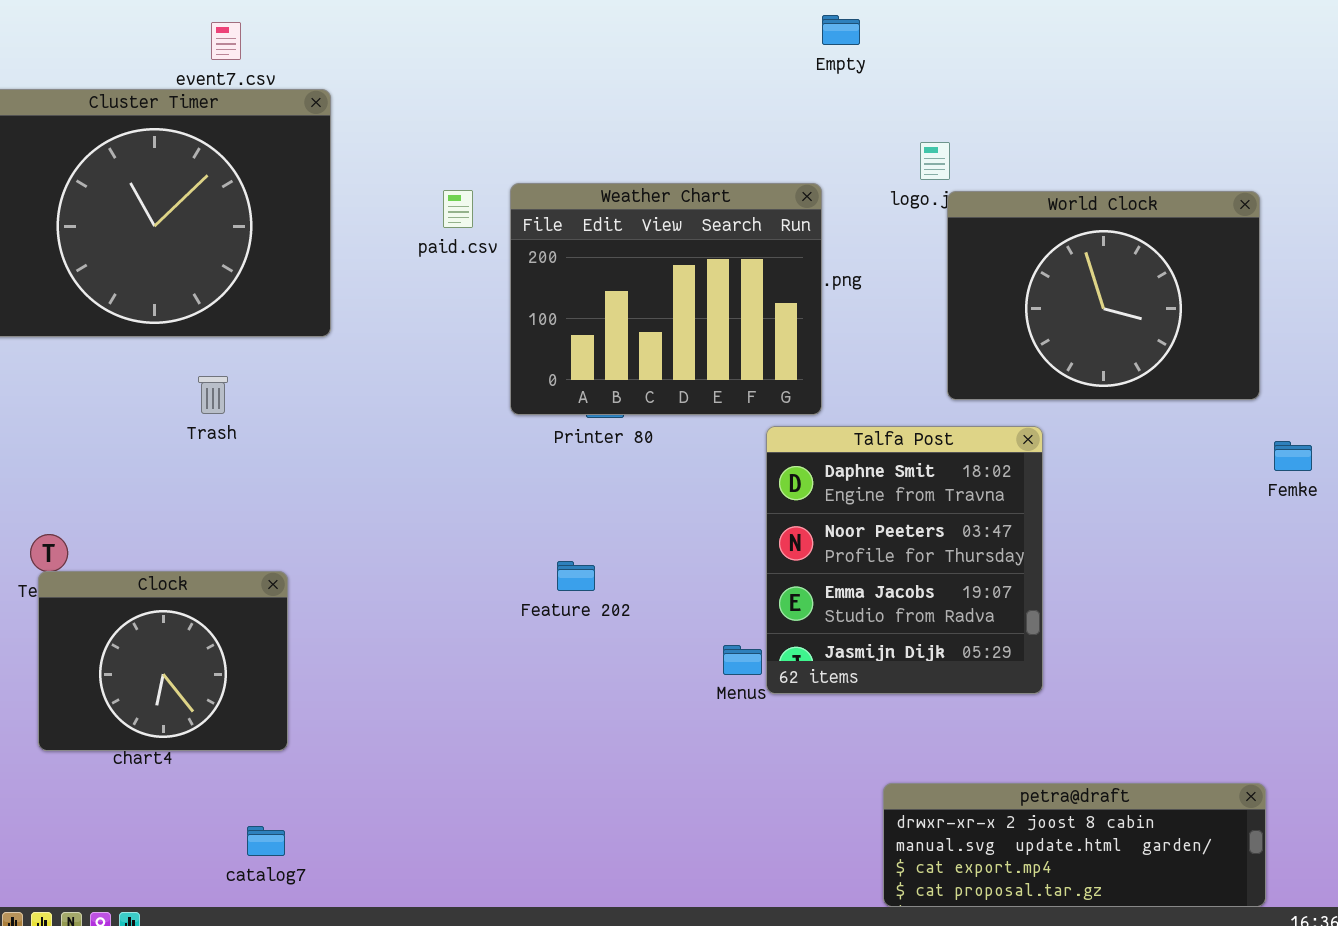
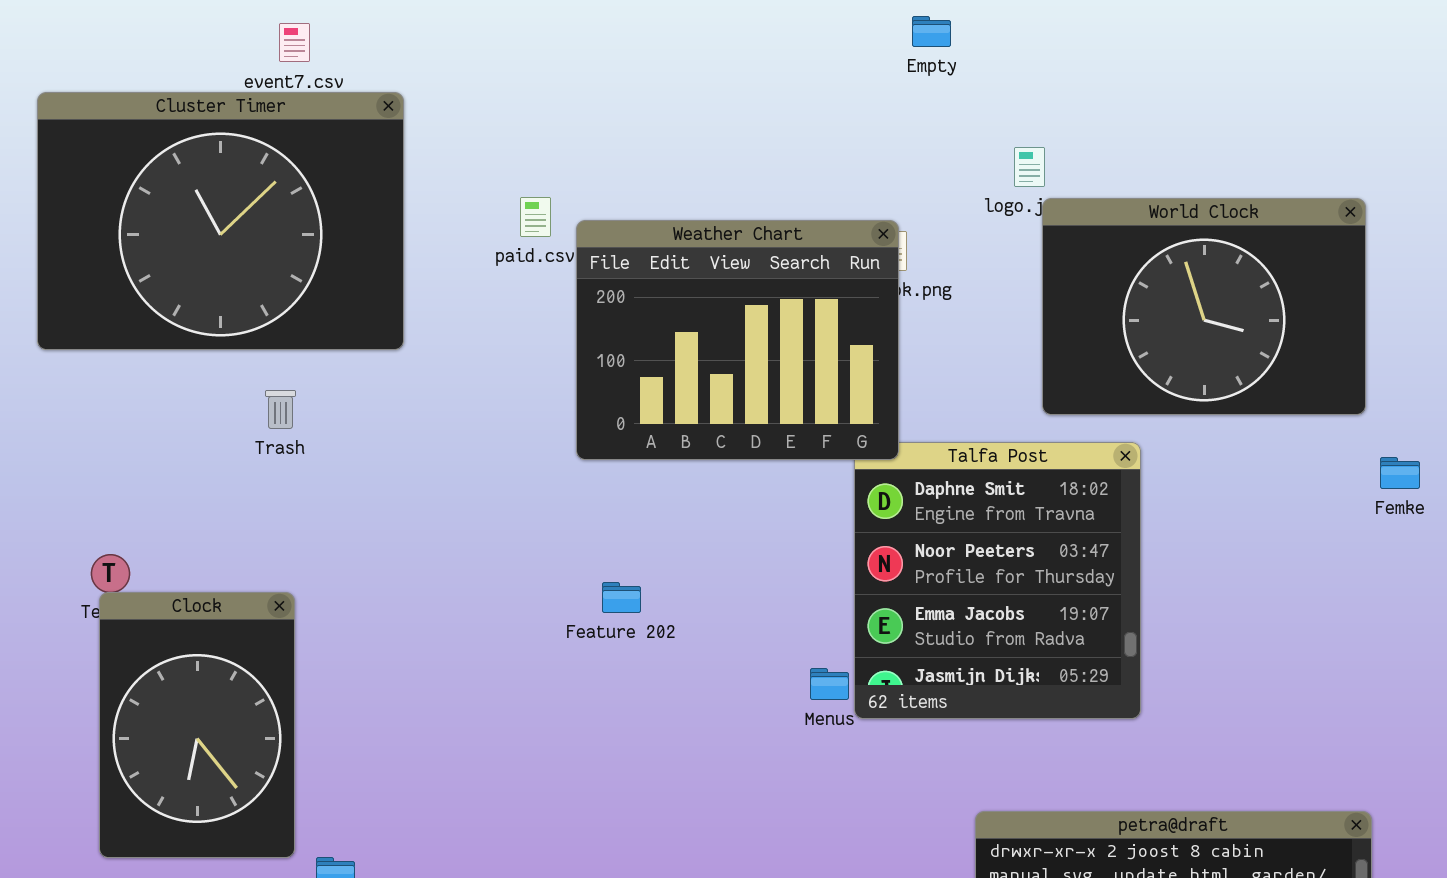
Weather Chart: [510,183,822,415] -> [576,220,899,460], moved
Feature 202: [557,561,595,591] -> [602,582,641,613], moved
Clock: [38,571,288,751] -> [99,592,295,858], resized

